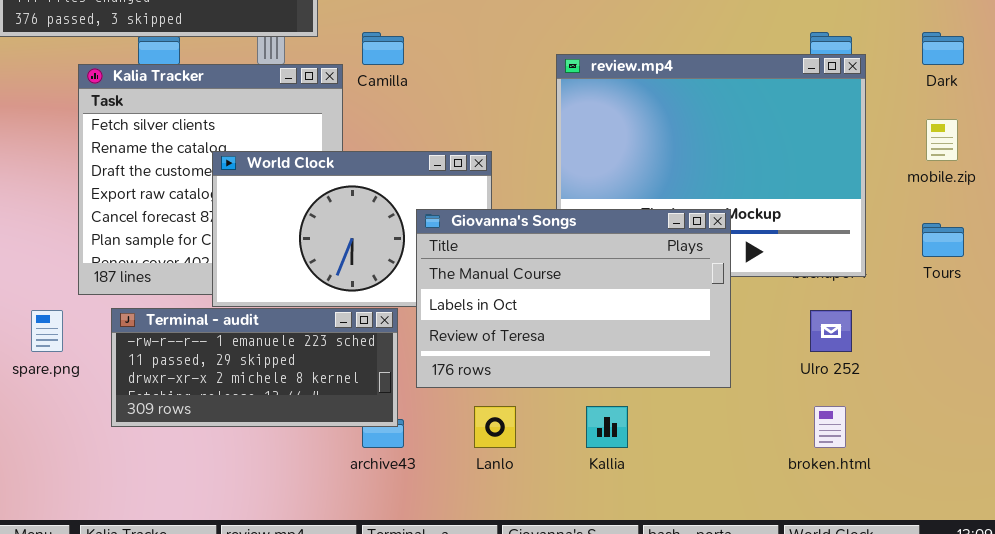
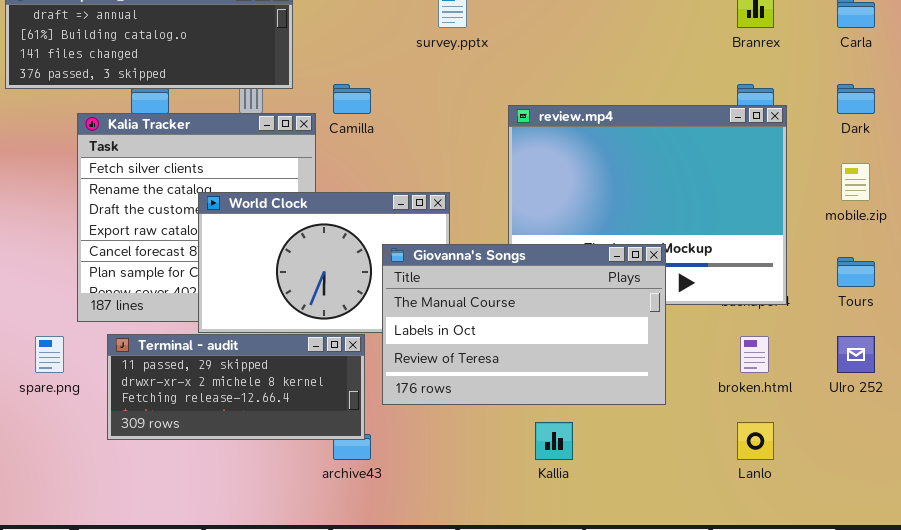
Terminal - audit: [111,308,398,427] -> [107,334,365,440], scrolled down 1 row
Ulro 252: [810,310,852,352] -> [837,336,875,373], moved
Lanlo: [474,406,516,448] -> [737,422,774,460], moved
broken.html: [814,406,846,448] -> [740,336,769,373], moved

